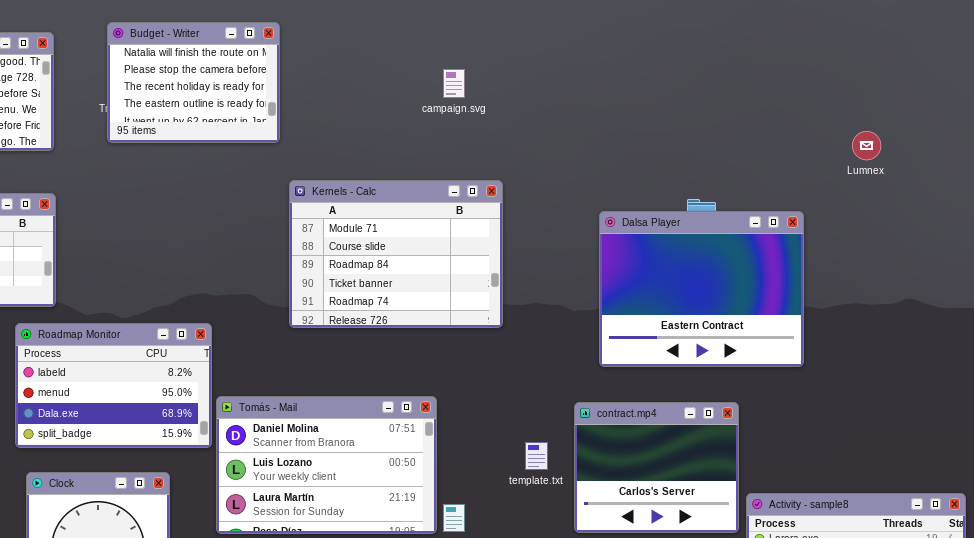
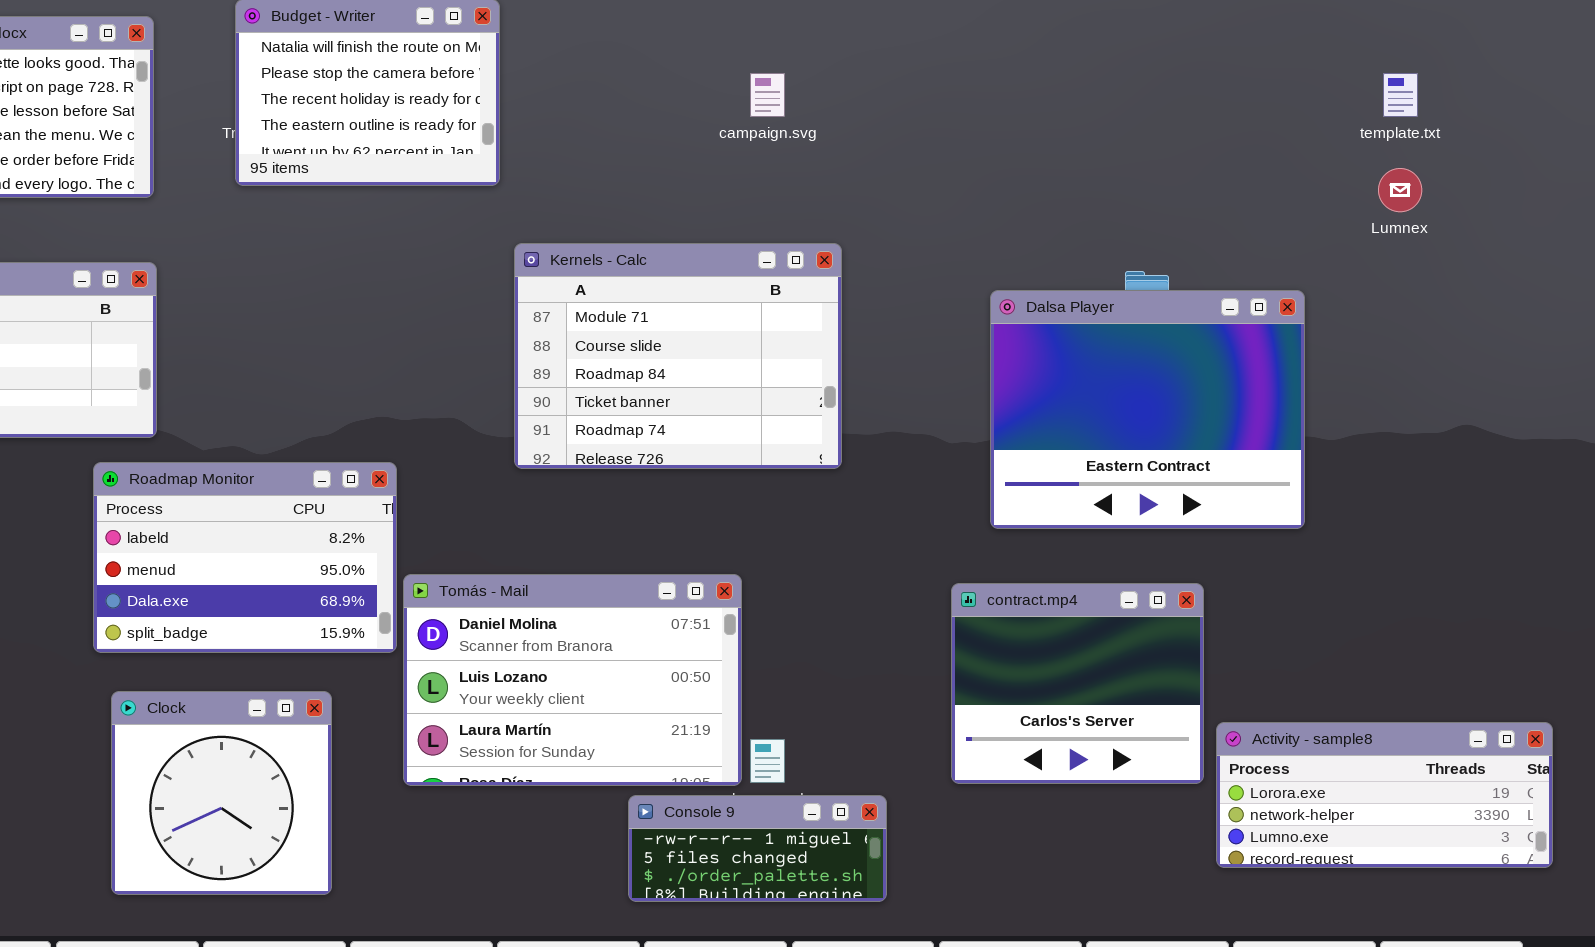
template.txt: [525,442,548,470] -> [1383,73,1418,117], moved

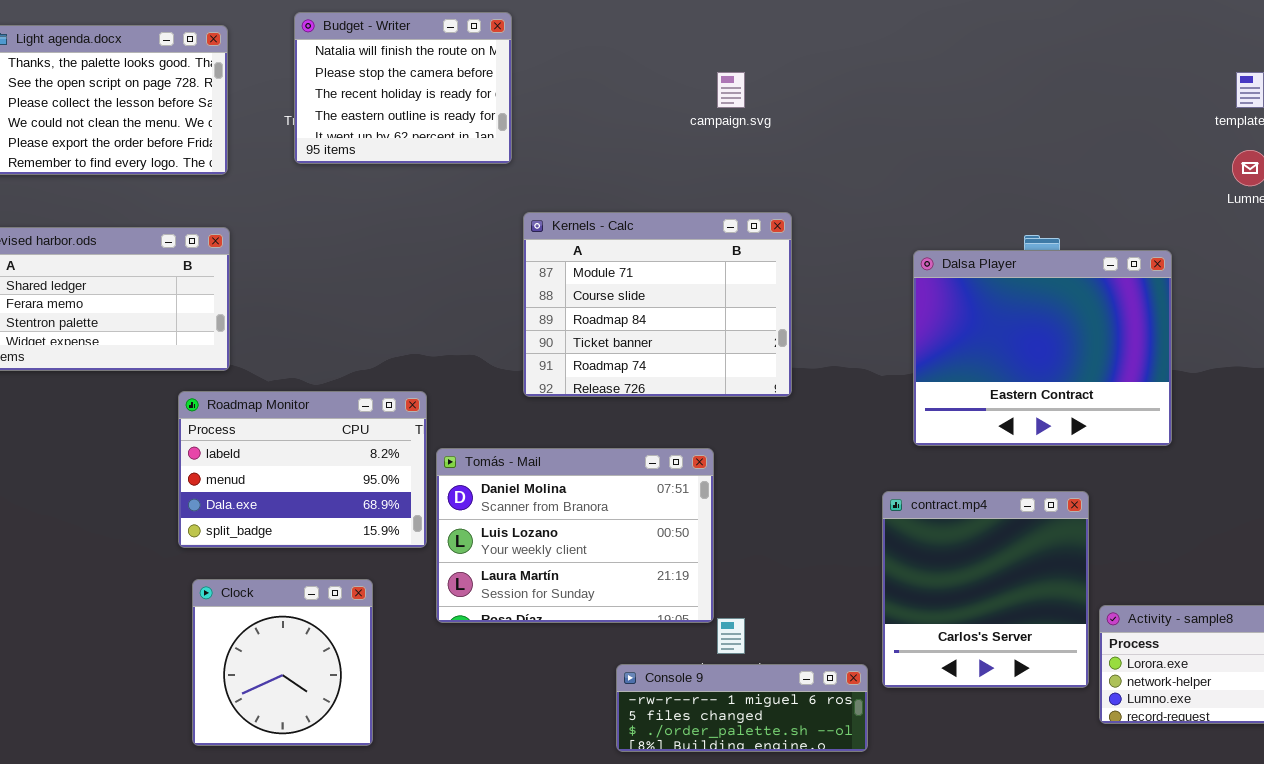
Tomás - Mail: [403,574,742,786] -> [436,448,714,623], moved
contract.mp4: [951,583,1204,784] -> [882,491,1089,688], resized
Console 9: [628,795,887,902] -> [616,664,868,752], resized

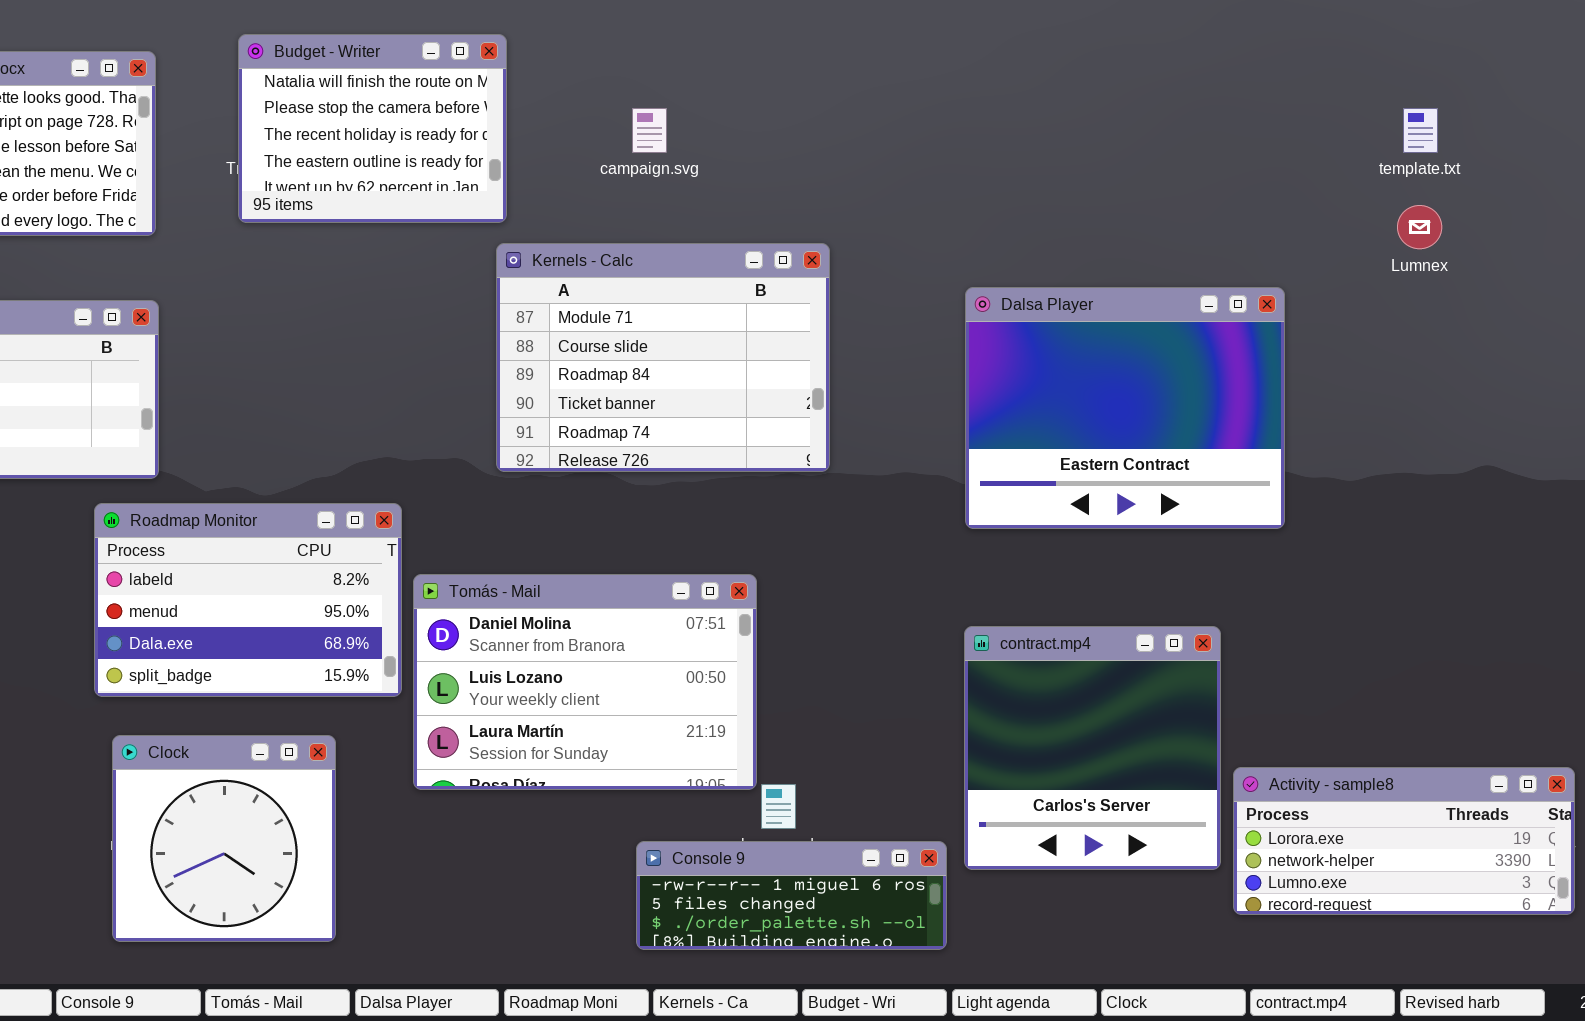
campaign.svg: [717,72,745,108] -> [632,108,667,153], moved
Kernels - Calc: [523,212,792,397] -> [496,243,830,472], moved
Dalsa Player: [913,250,1172,446] -> [965,287,1285,529], moved

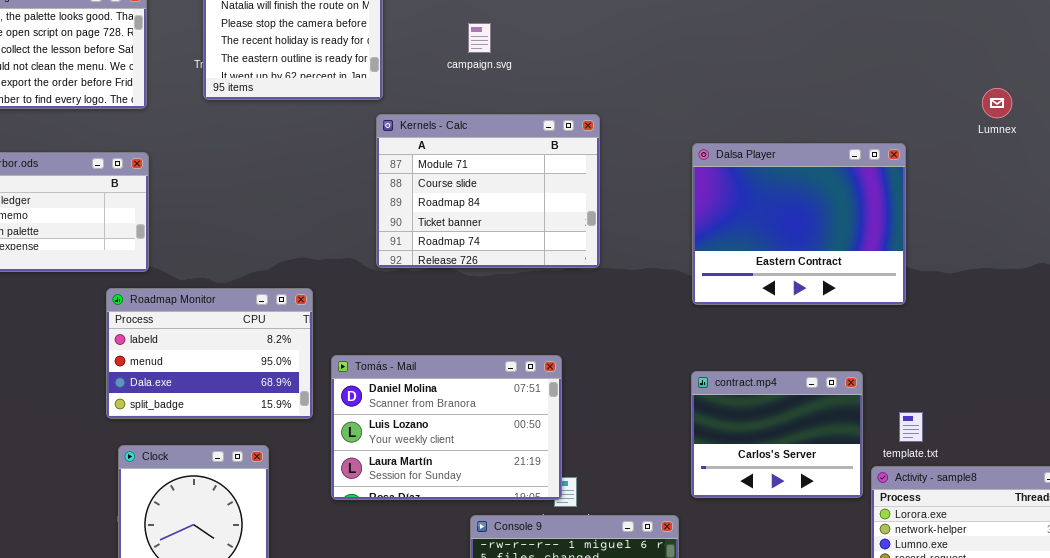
template.txt: [1403,108,1438,153] -> [899,412,923,442], moved
Tomás - Mail: [413,574,757,790] -> [331,355,562,500], moved
contract.mp4: [964,626,1221,870] -> [691,371,863,498], resized

